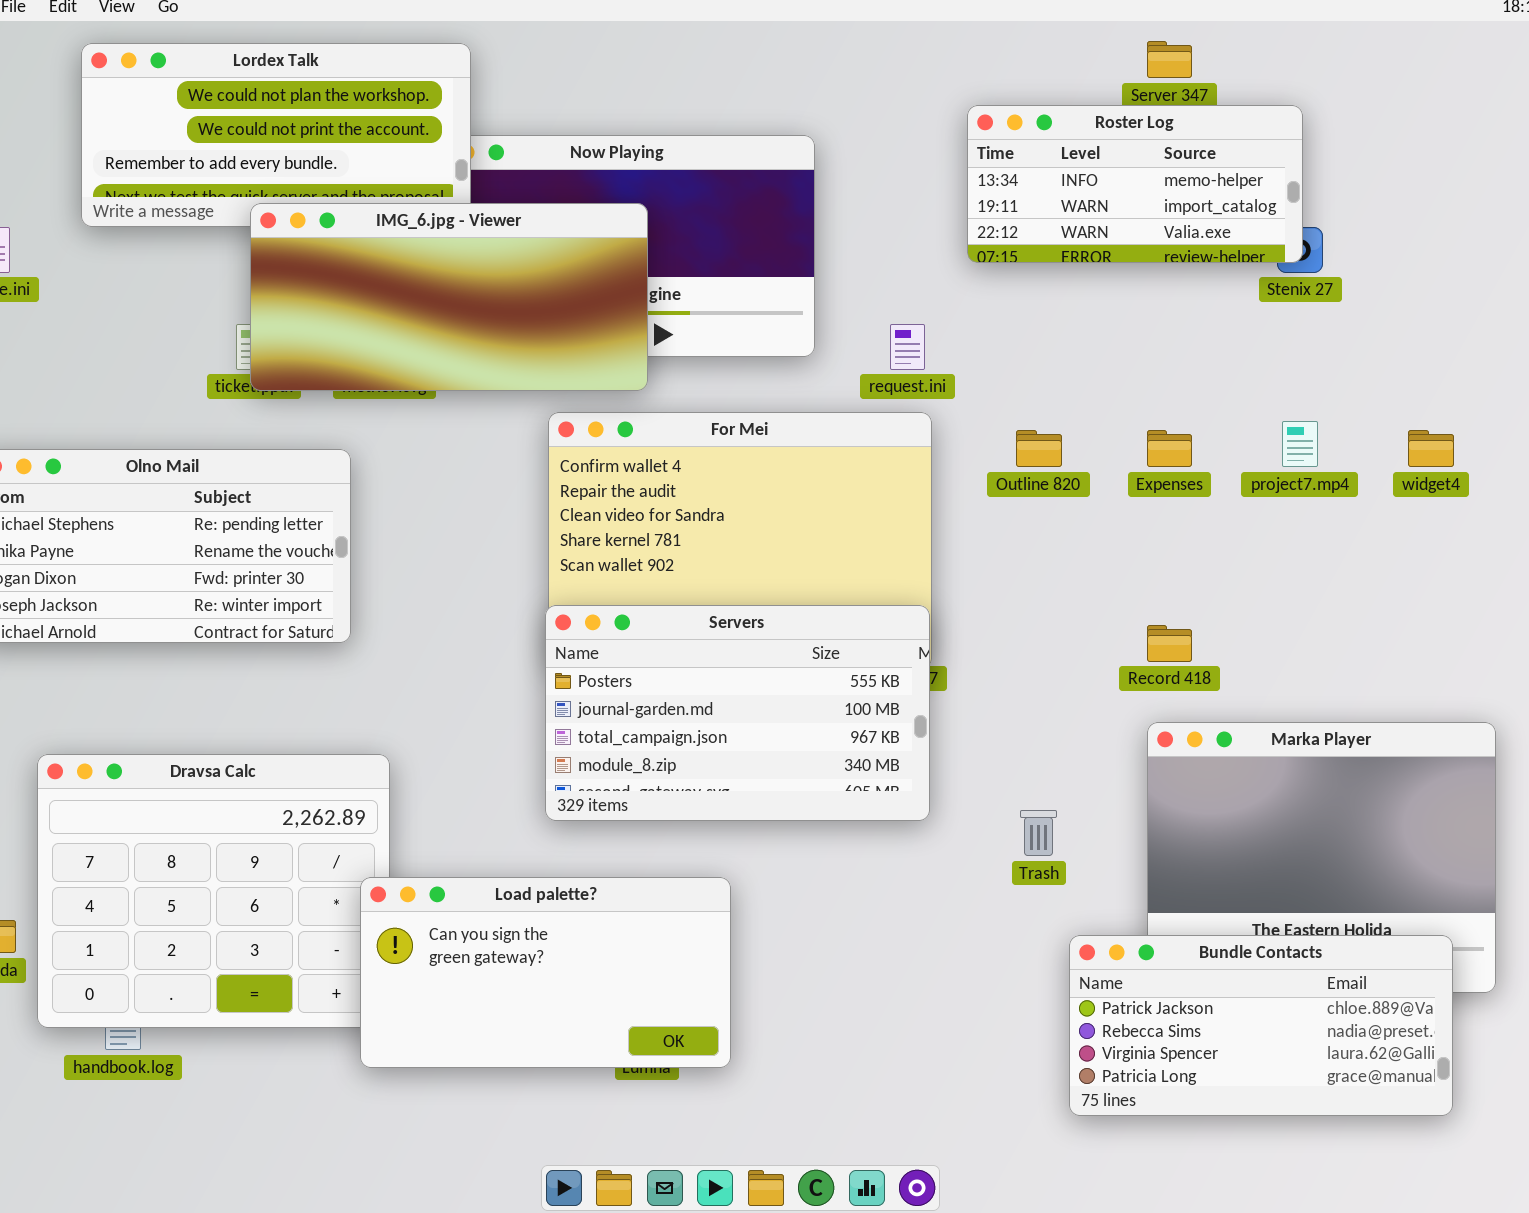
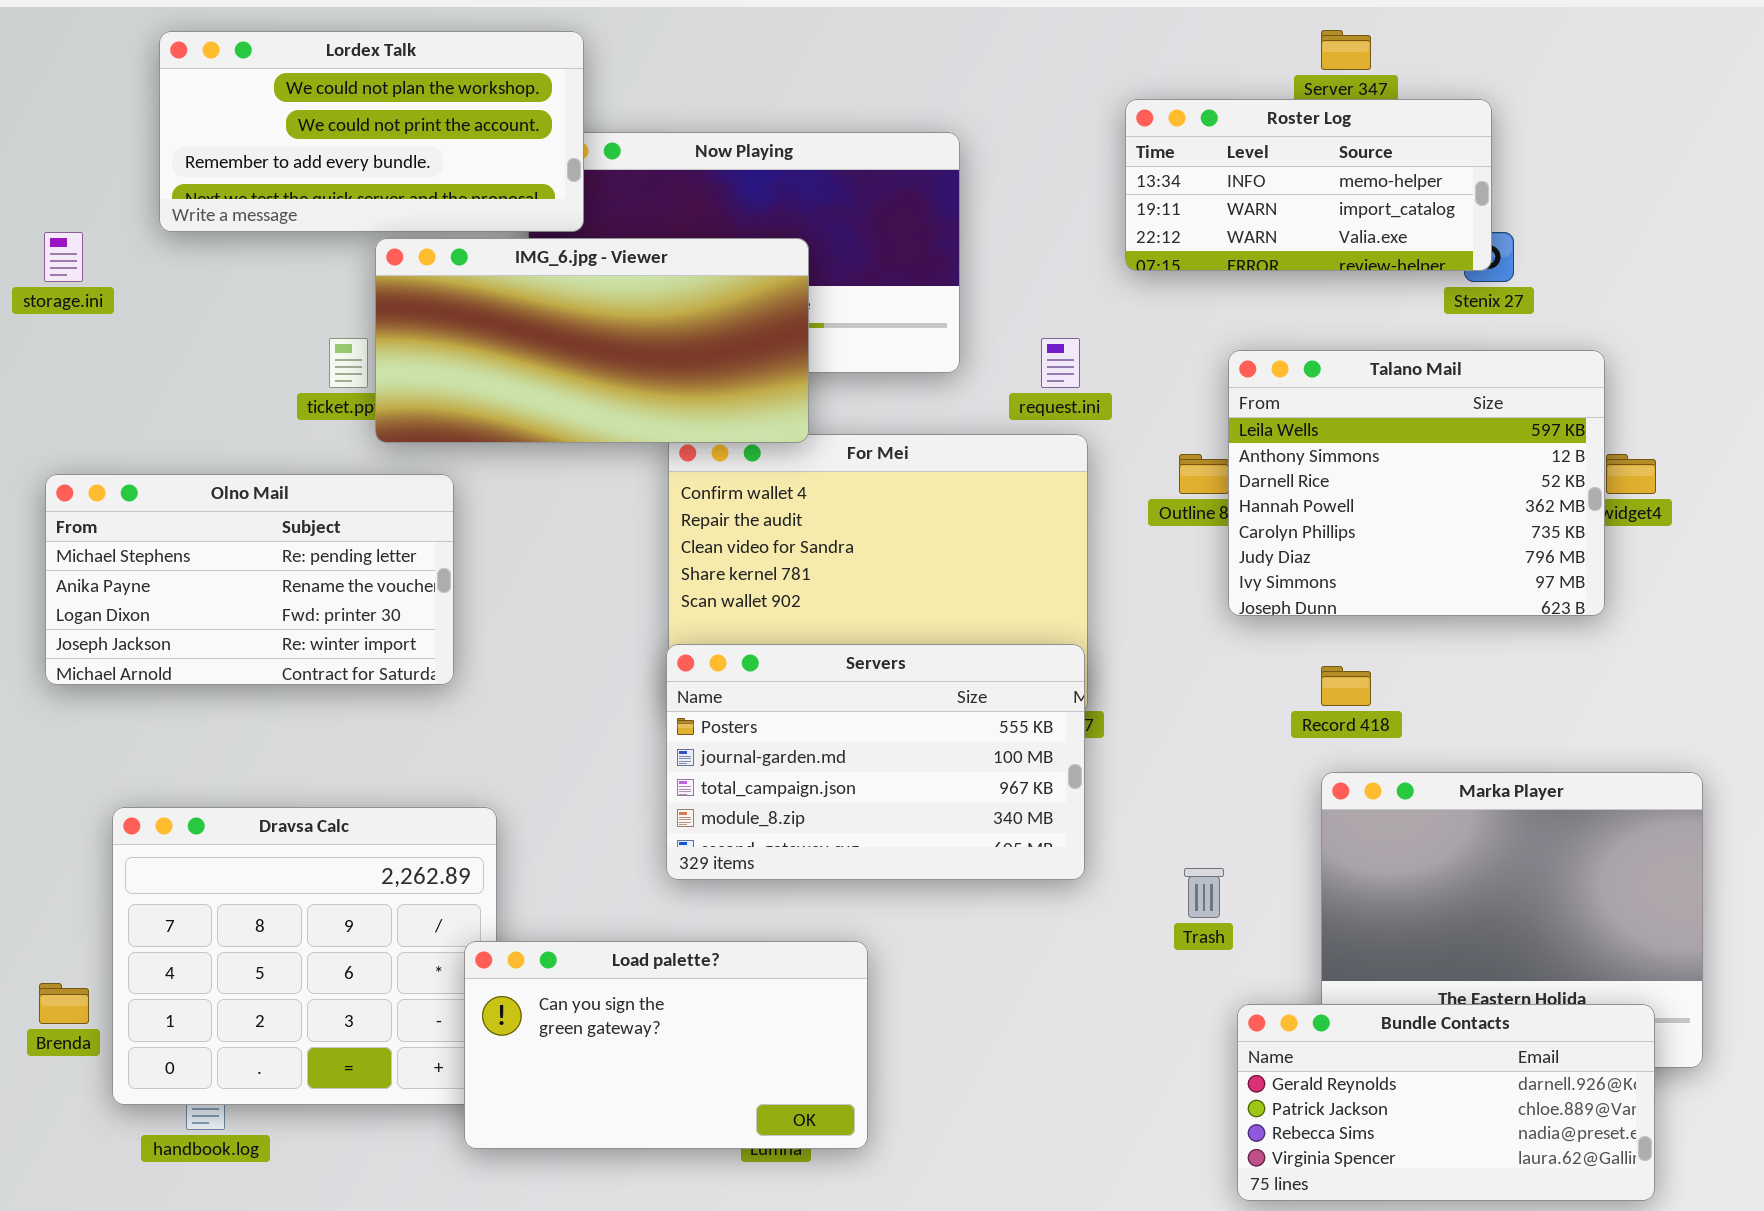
IMG_6.jpg - Viewer: [250,203,648,391] -> [375,238,809,443], moved
Talano Mail: none -> [1228,350,1605,616], opened
Bundle Contacts: [1069,935,1453,1116] -> [1237,1004,1655,1201], scrolled up 1 row

